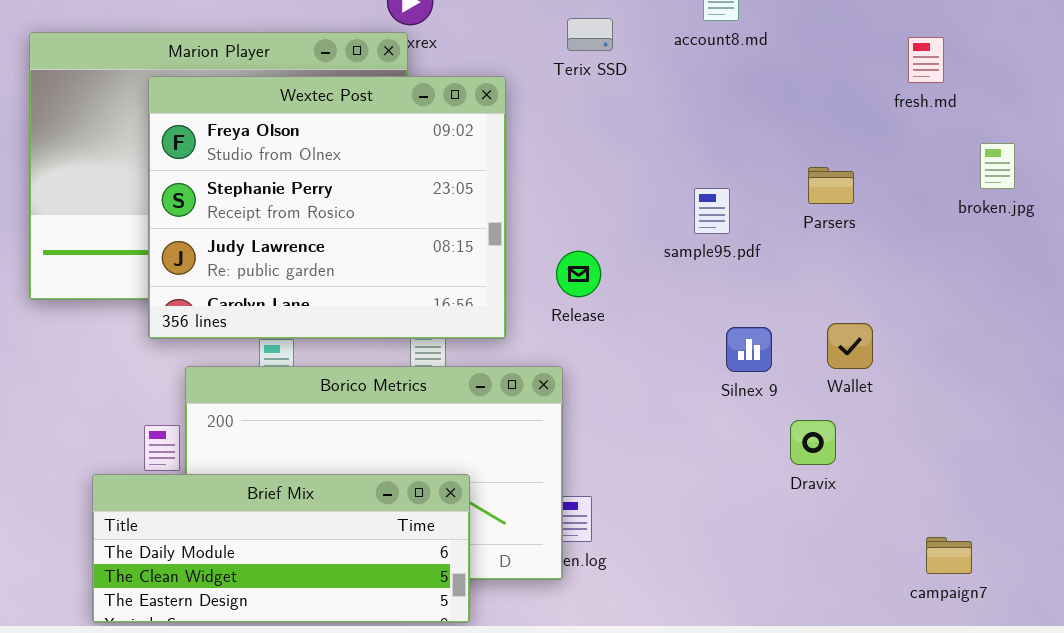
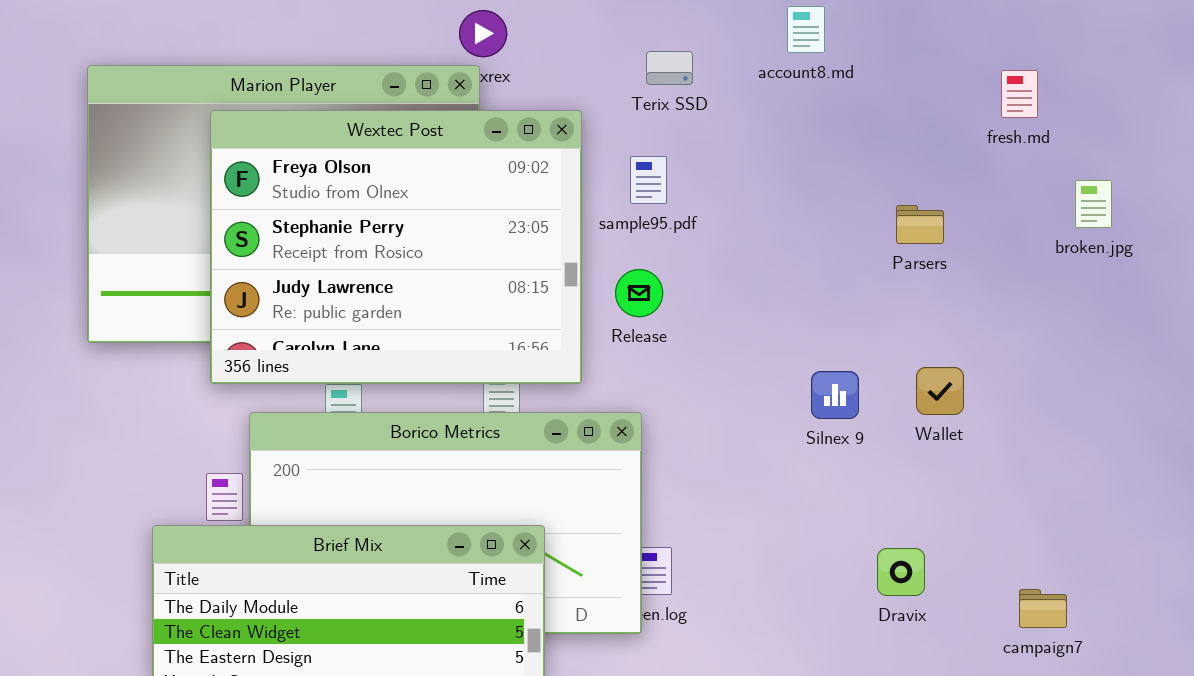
sample95.pdf: [694,188,730,234] -> [630,156,667,204], moved
Release: [556,251,601,297] -> [615,269,663,317], moved
Dravix: [790,420,836,465] -> [877,548,925,596], moved

